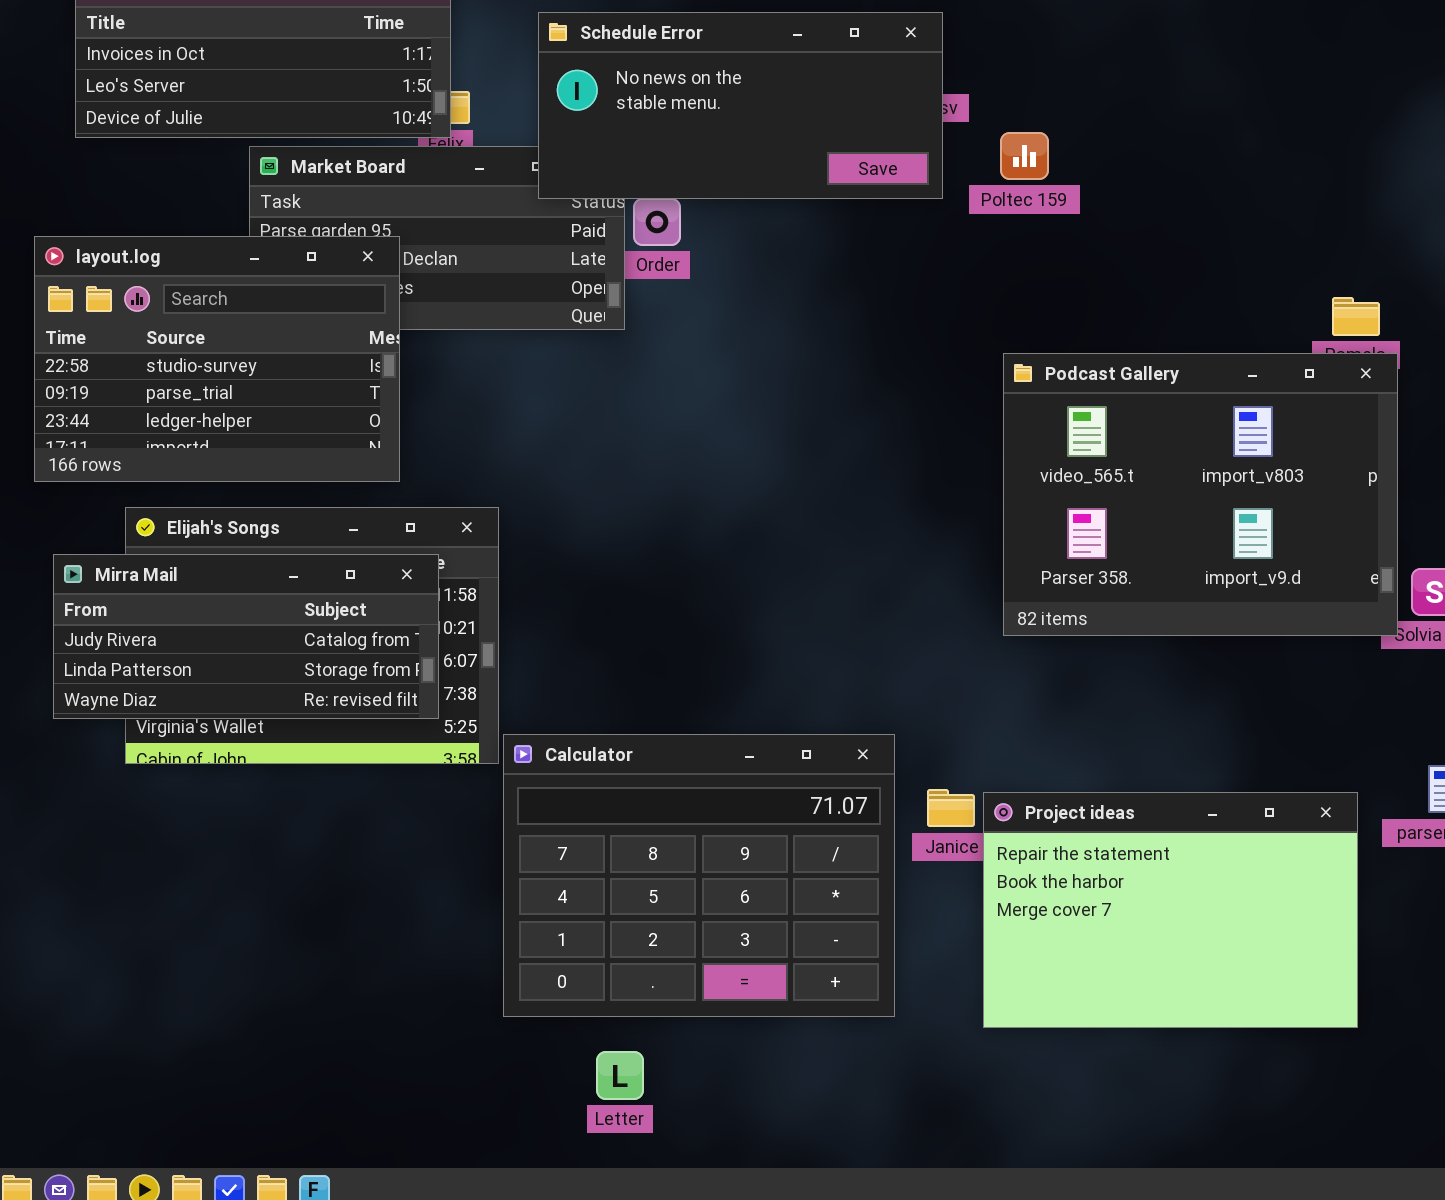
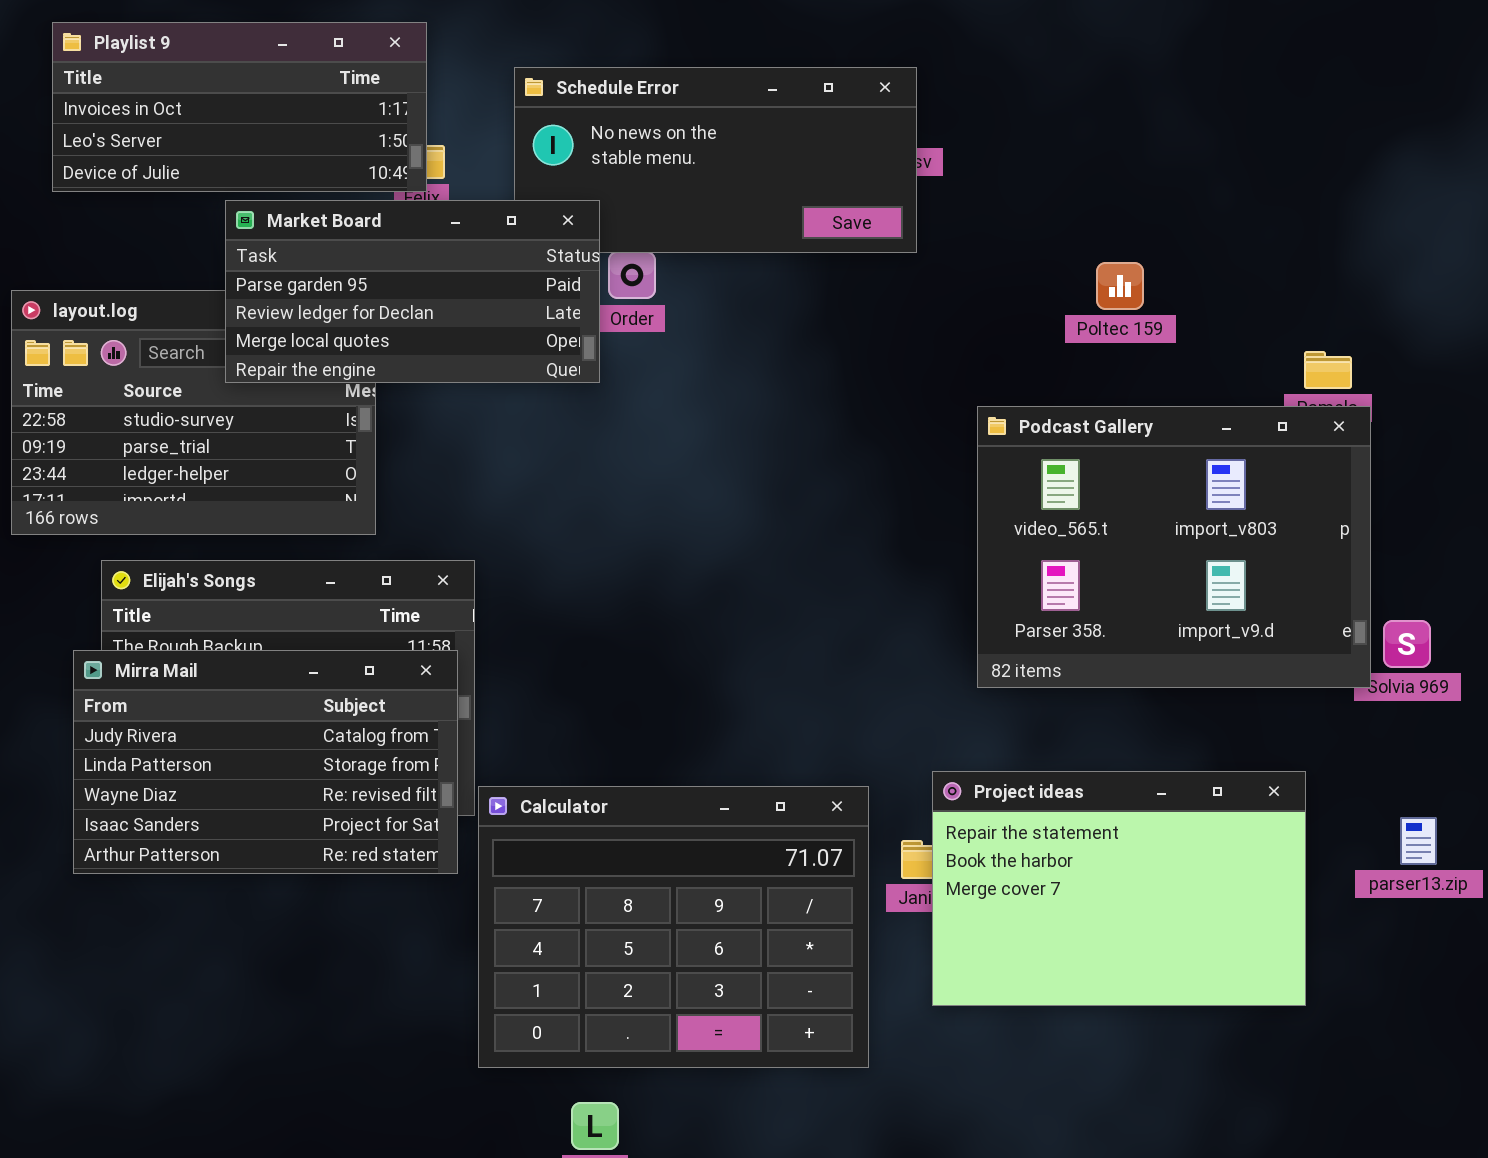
Poltec 159: [1000,132,1049,180] -> [1096,262,1144,310], moved
Market Board: [249,146,625,330] -> [225,200,600,383], raised
Mirra Mail: [53,554,439,719] -> [73,650,458,874], moved, resized
Project ideas: [983,792,1358,1028] -> [932,771,1306,1006], moved

